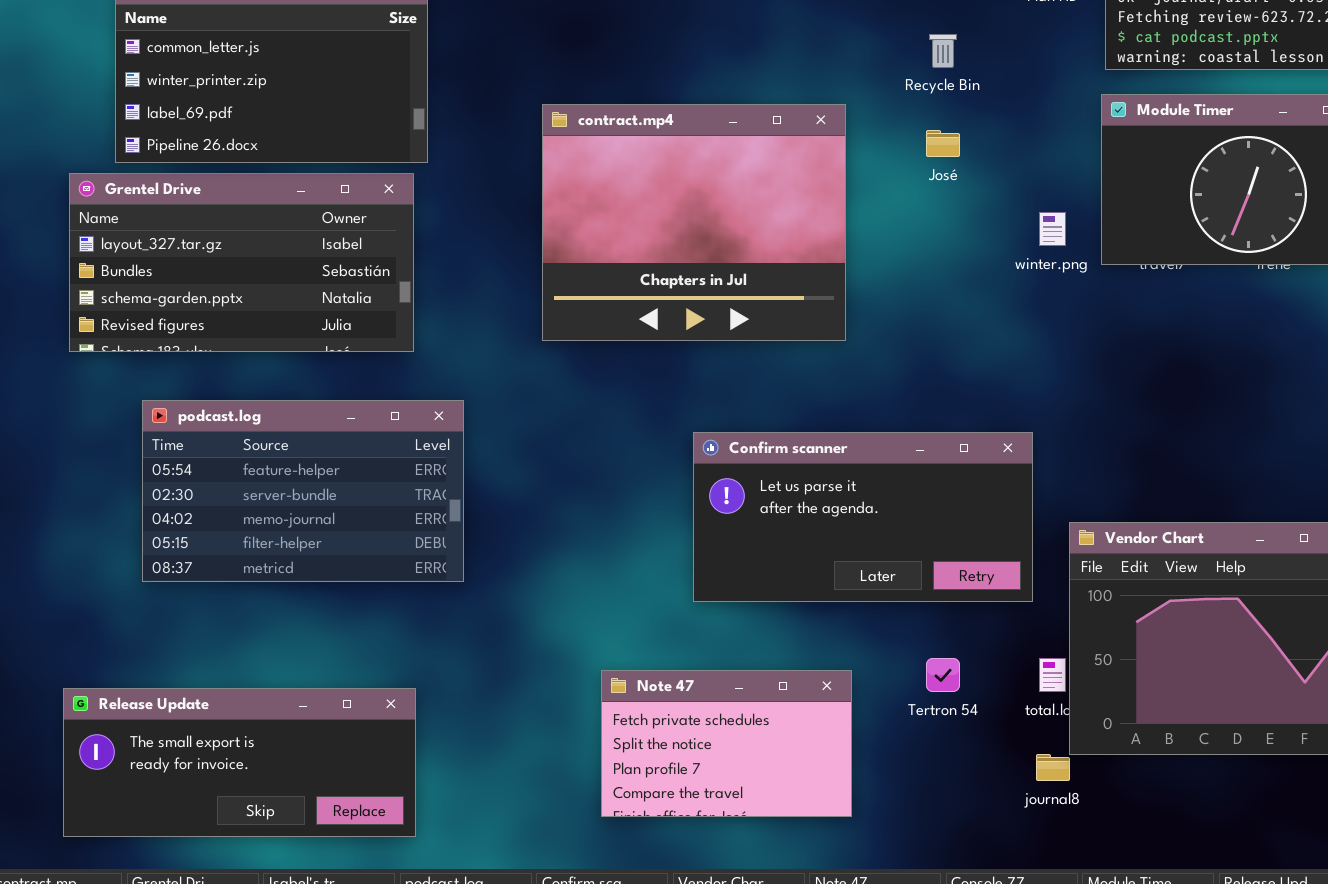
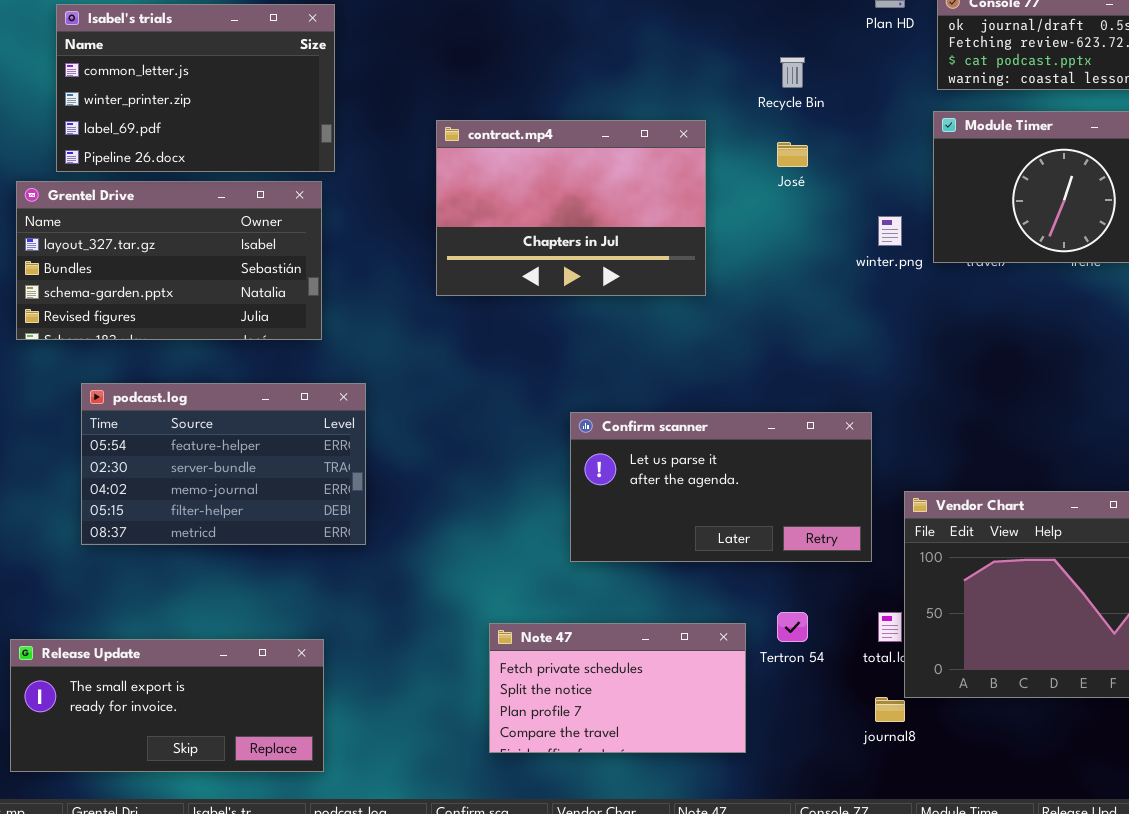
contract.mp4: [542,104,846,341] -> [436,120,706,296], resized
Note 47: [601,670,852,817] -> [489,623,746,753], resized

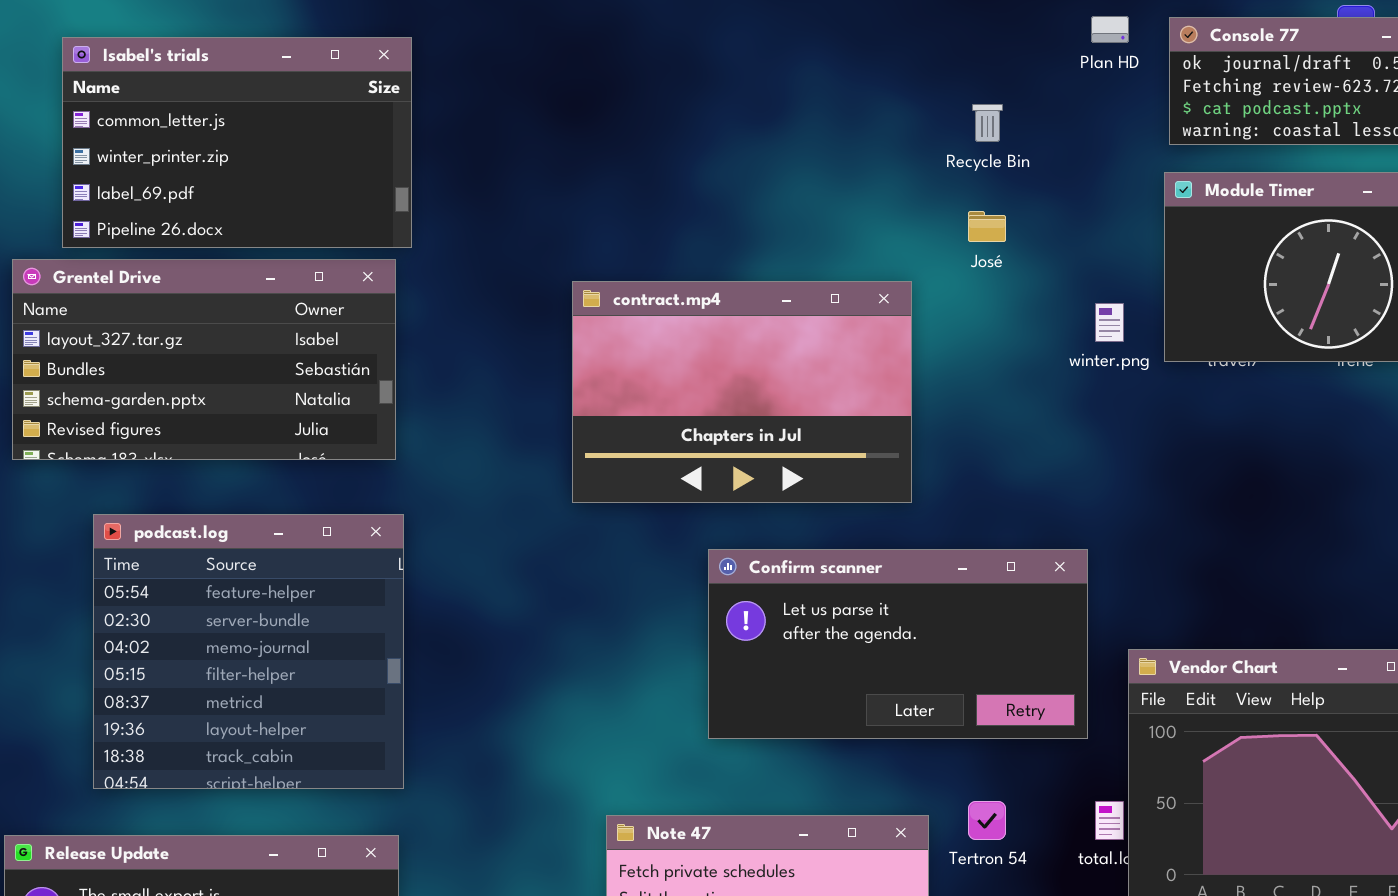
contract.mp4: [436,120,706,296] -> [572,281,912,503], moved
podcast.log: [81,383,366,545] -> [93,514,404,789], resized

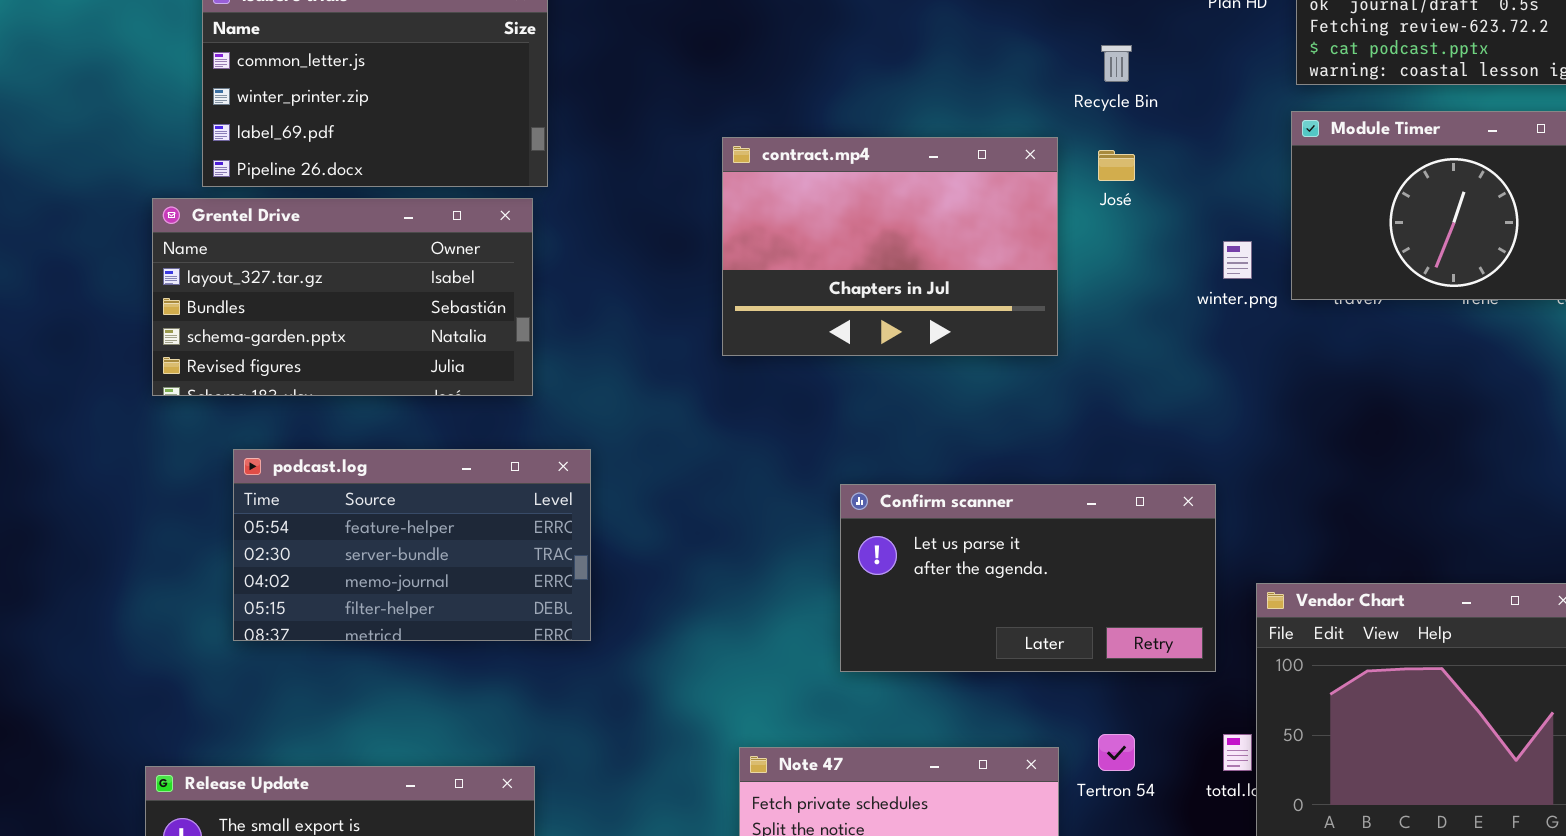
contract.mp4: [572,281,912,503] -> [722,137,1058,356], moved
podcast.log: [93,514,404,789] -> [233,449,591,641], resized

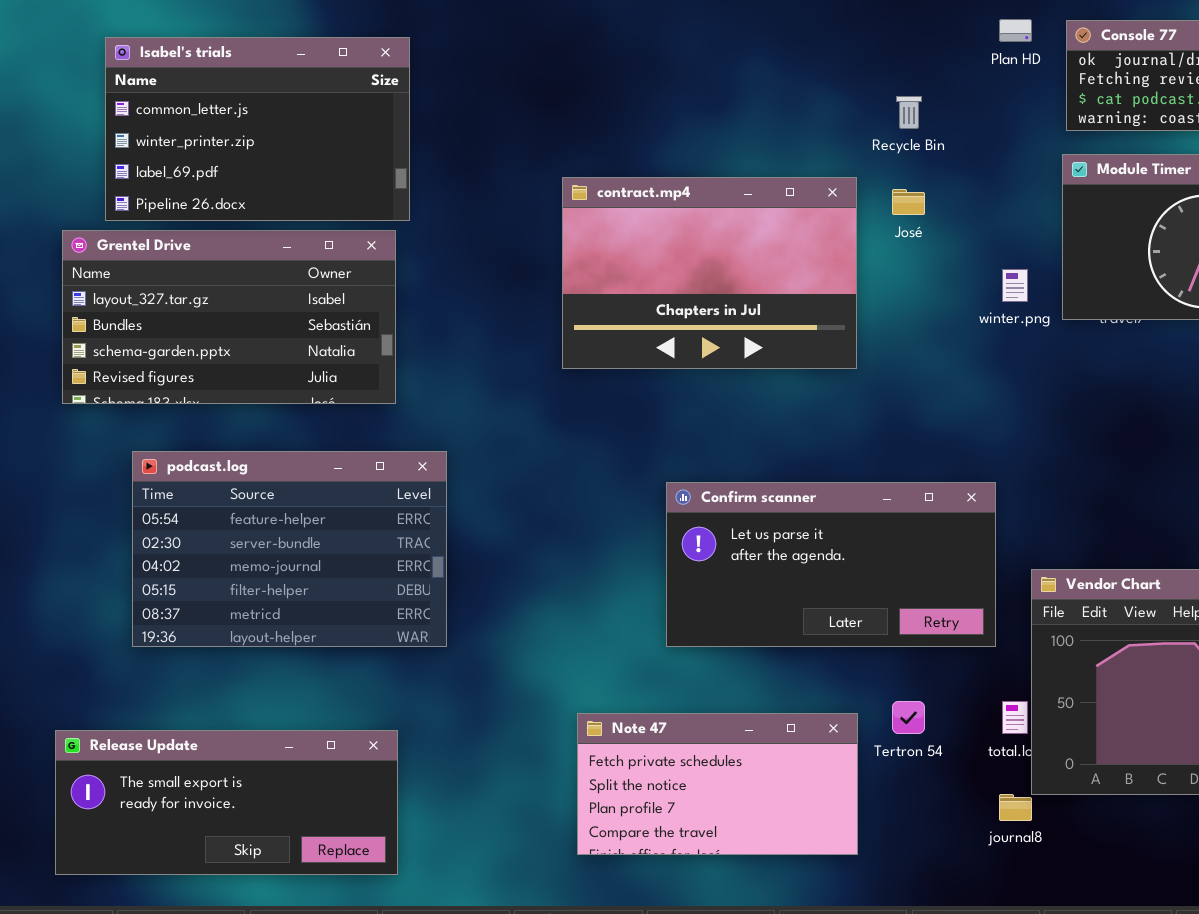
podcast.log: [233,449,591,641] -> [132,451,447,647], resized

